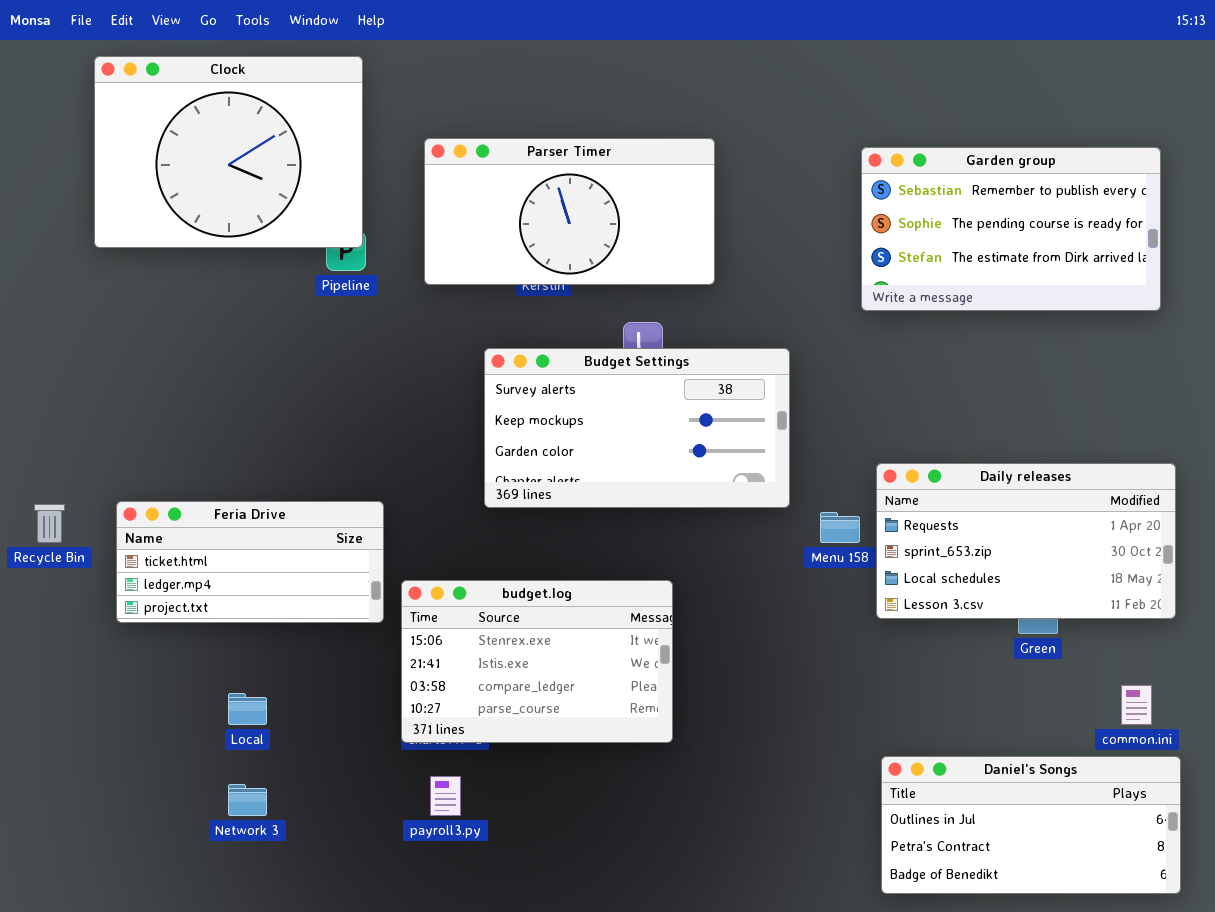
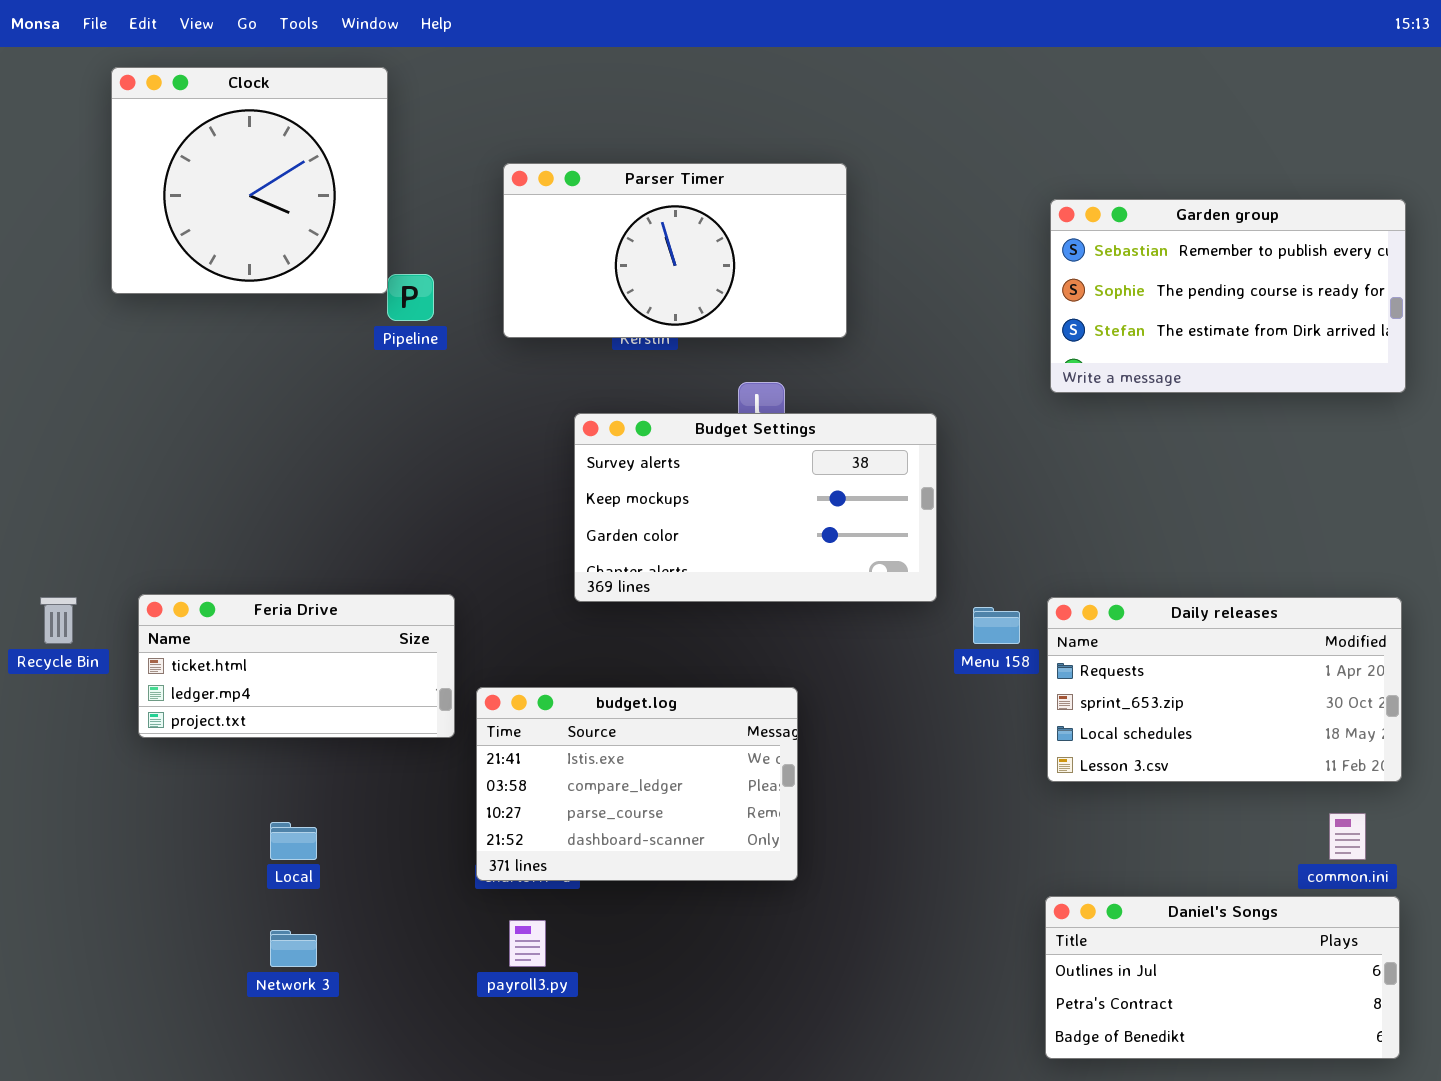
Clock: [94,56,363,248] -> [111,67,388,294], resized
Garden group: [861,147,1161,311] -> [1050,199,1406,393], moved
Daily releases: [876,463,1176,619] -> [1047,597,1402,782], moved
budget.log: [401,580,673,743] -> [476,687,798,881], scrolled down 1 row

